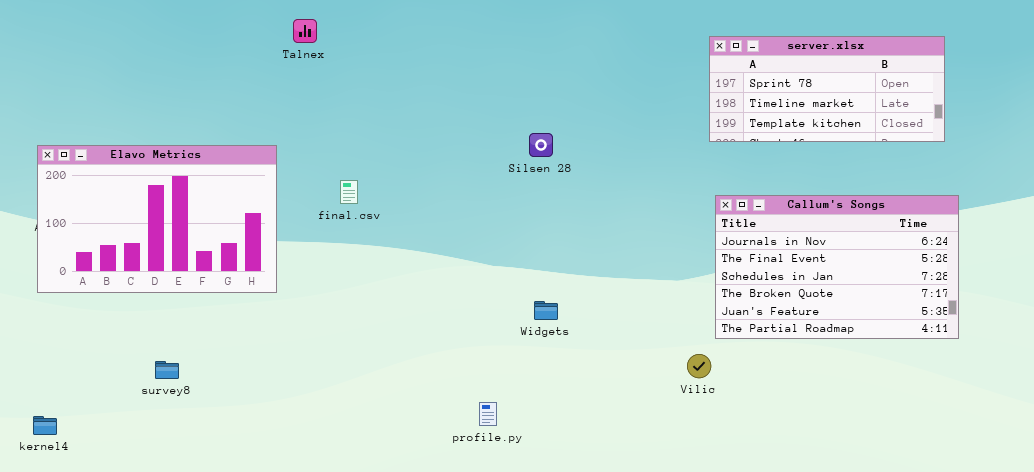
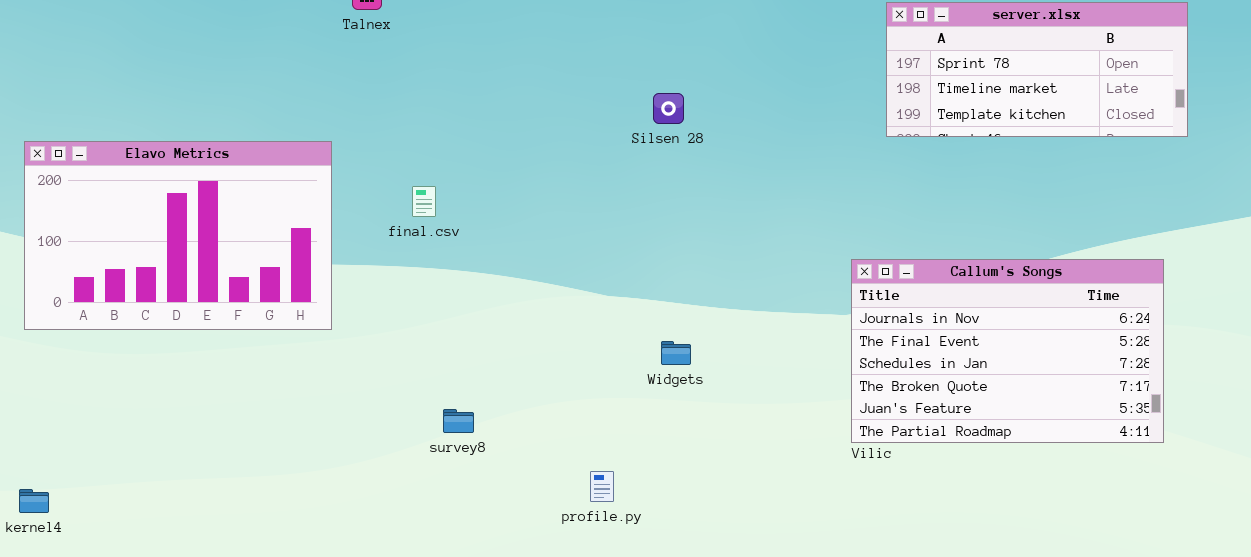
Silsen 28: [529,133,553,157] -> [653,93,684,124], moved
Callum's Songs: [715,195,959,339] -> [851,259,1164,443], moved
survey8: [155,361,179,379] -> [443,409,474,433], moved

